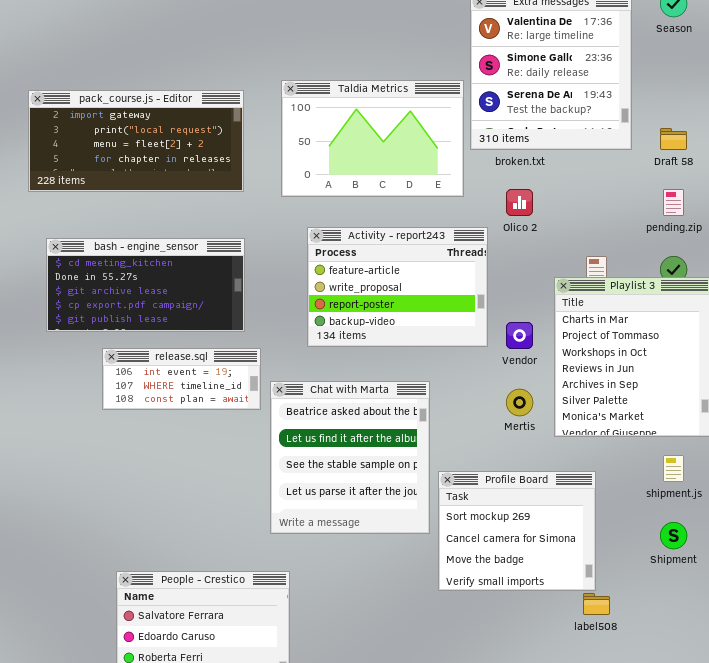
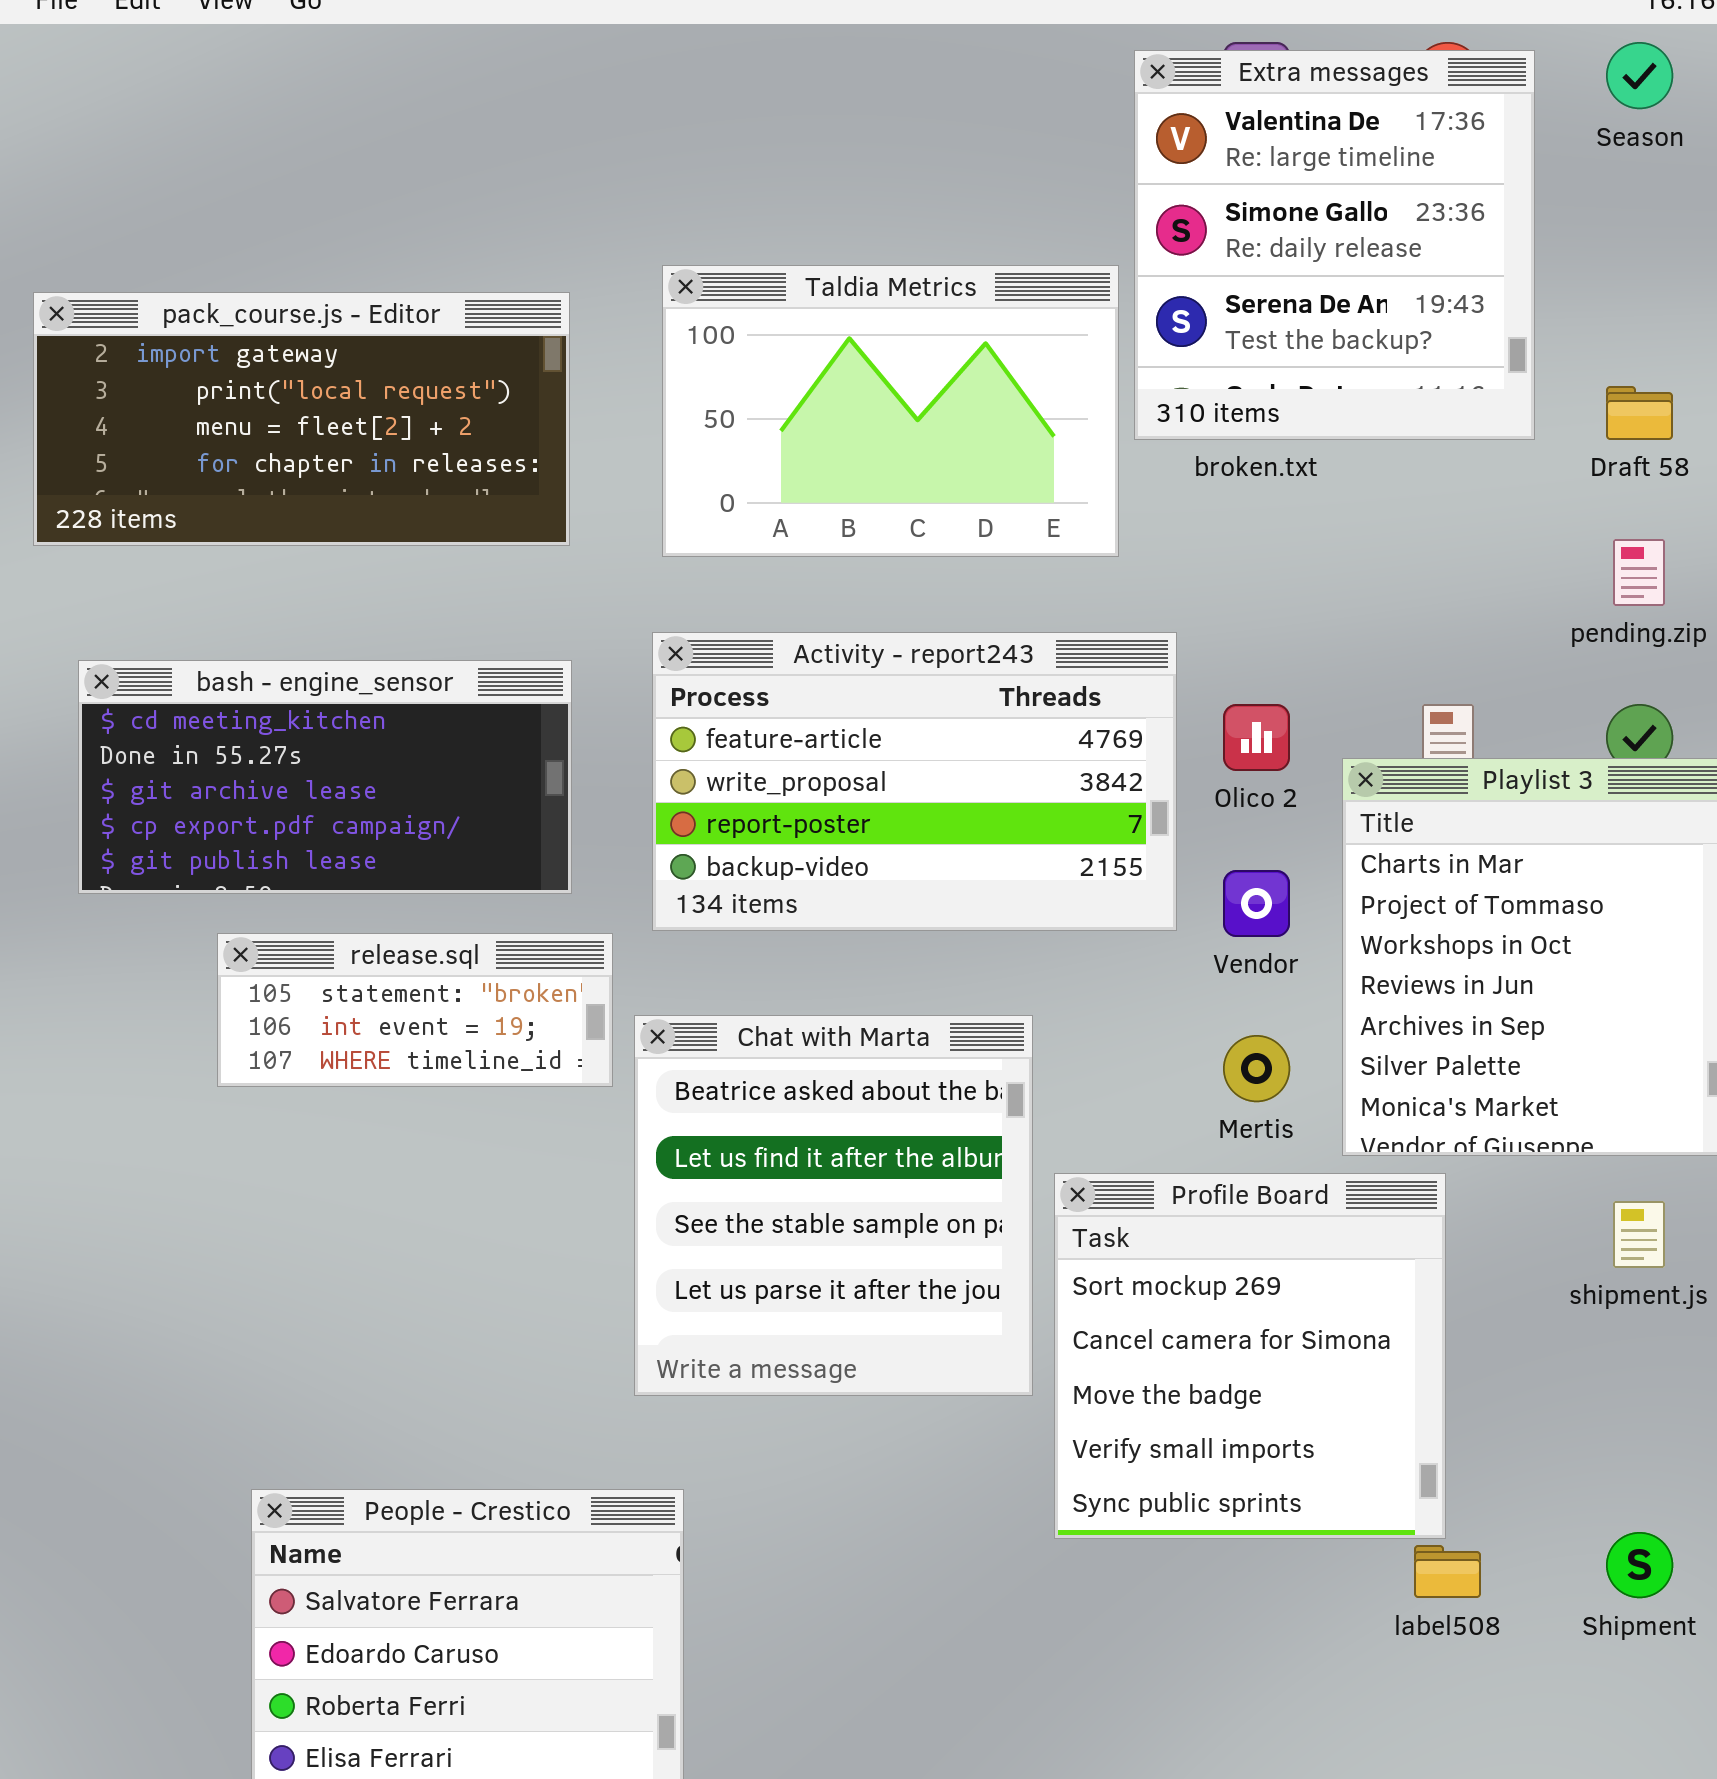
Olico 2: [506,189,533,216] -> [1223,704,1290,771], moved
Activity - report243: [307,227,488,347] -> [652,632,1177,931], resized
release.sql: [102,348,261,410] -> [217,933,613,1087], scrolled up 1 row
Profile Board: [438,471,596,591] -> [1054,1173,1446,1539], resized
Shipment: [660,522,687,549] -> [1606,1532,1673,1598], moved

